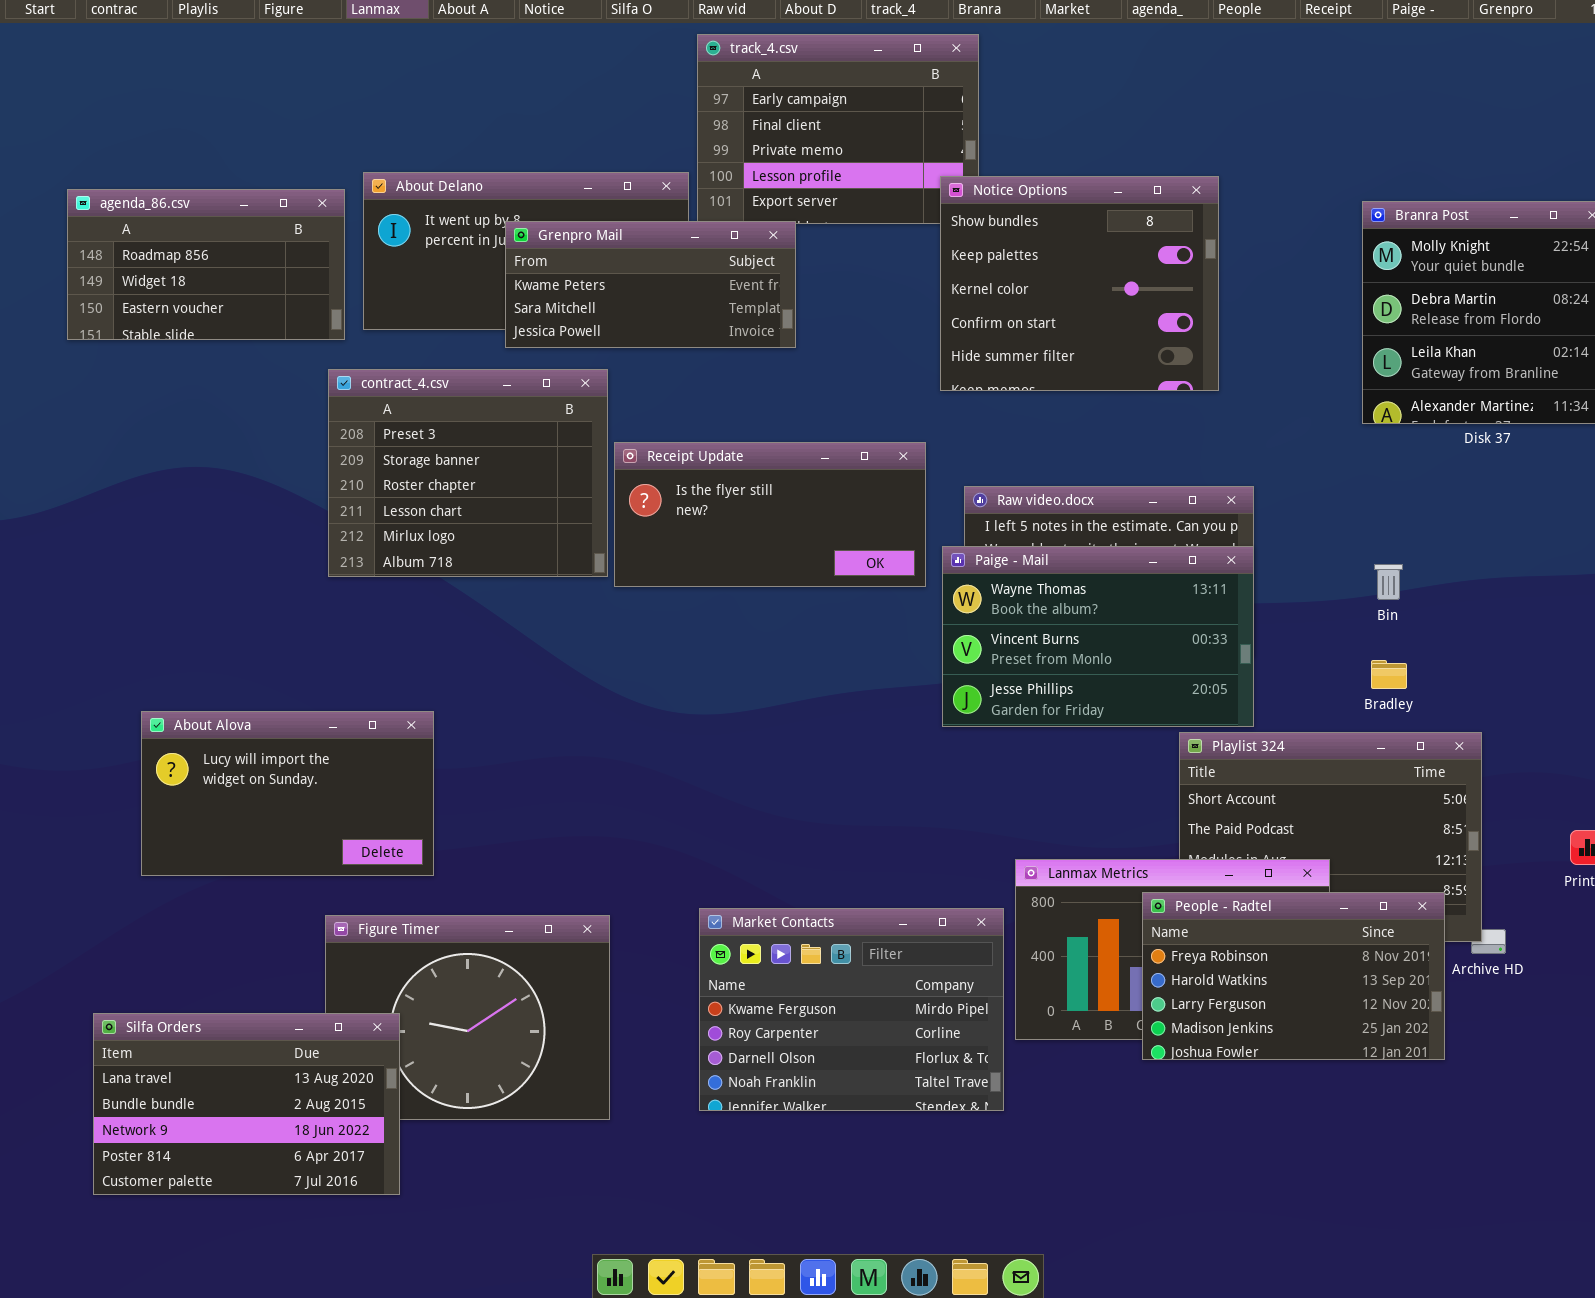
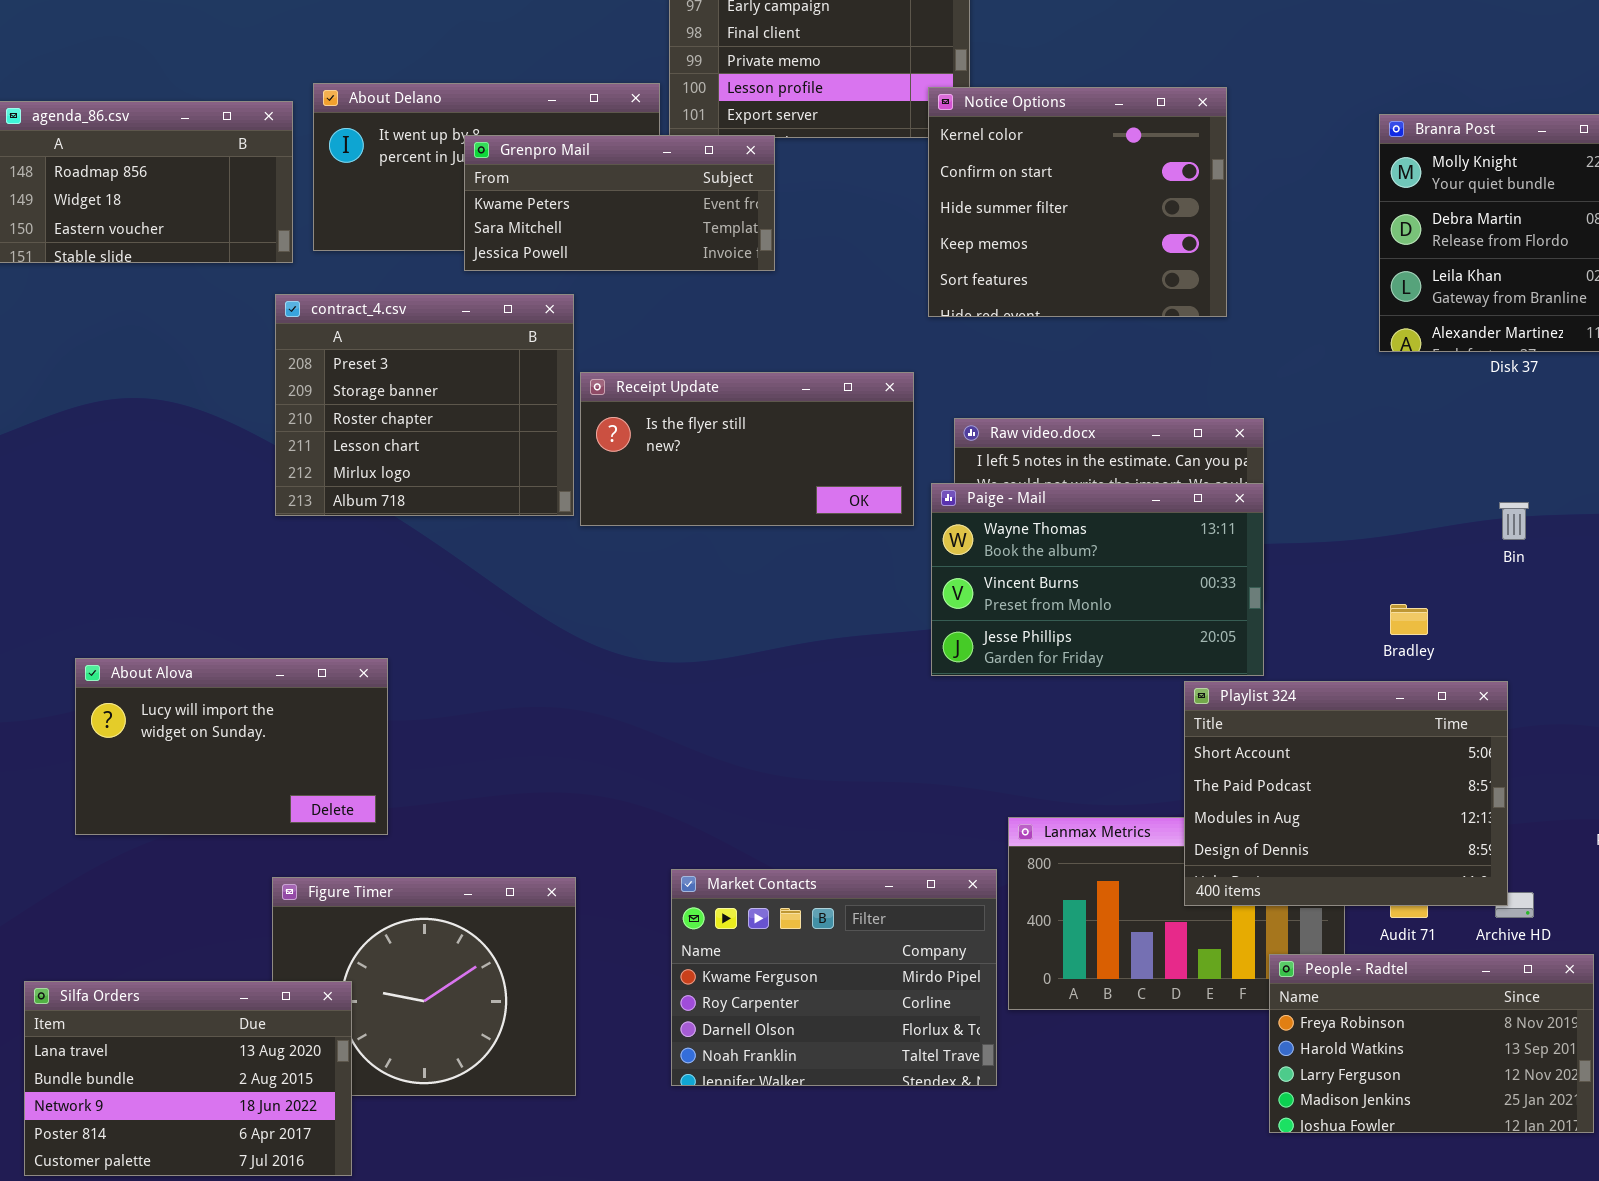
Notice Options: [940,176,1219,391] -> [928,87,1227,317], scrolled down 2 rows
Bin: [1374,564,1403,600] -> [1499,502,1529,540], moved
Playlist 324: [1179,732,1482,942] -> [1184,681,1508,906], raised
People - Radtel: [1142,892,1445,1060] -> [1269,954,1594,1133], moved

